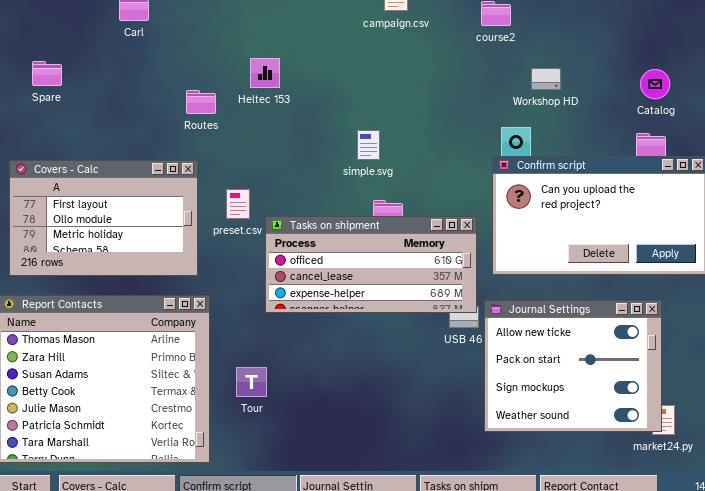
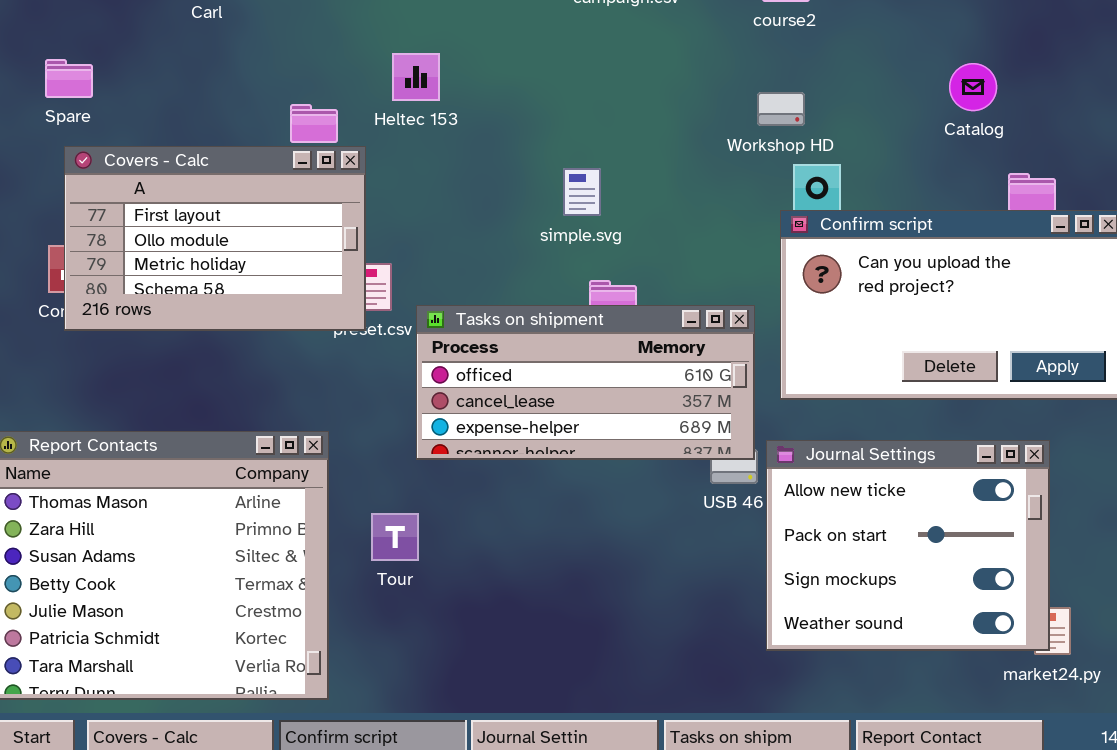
Workshop HD: [531,68,561,90] -> [757,92,805,126], moved
Catalog: [640,69,670,99] -> [949,63,997,111], moved
Covers - Calc: [9,160,198,276] -> [64,146,366,331], moved
Tour: [236,367,267,397] -> [371,513,419,561], moved

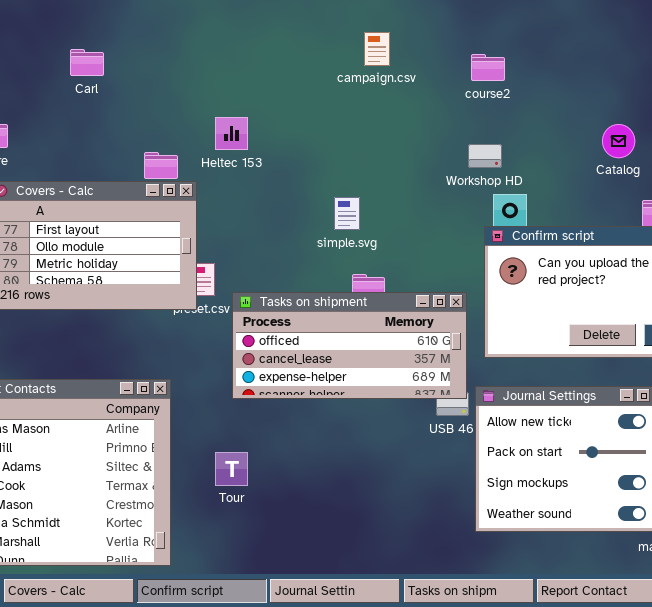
Tour: [371,513,419,561] -> [215,452,248,486], moved

